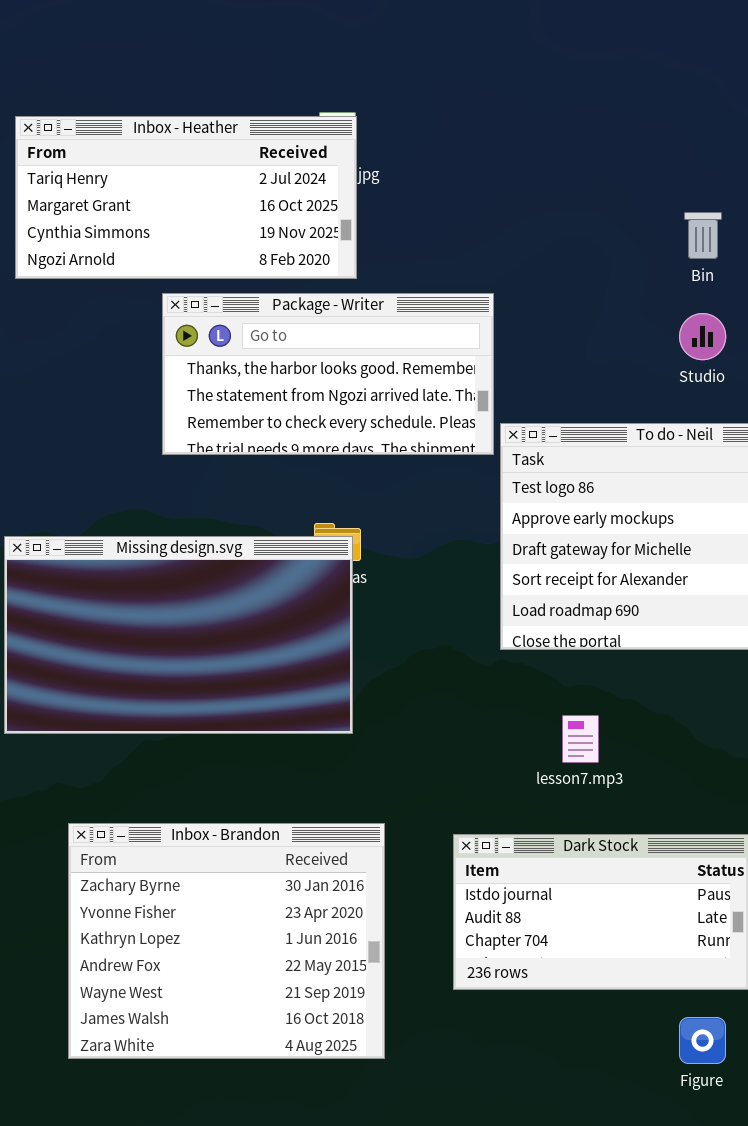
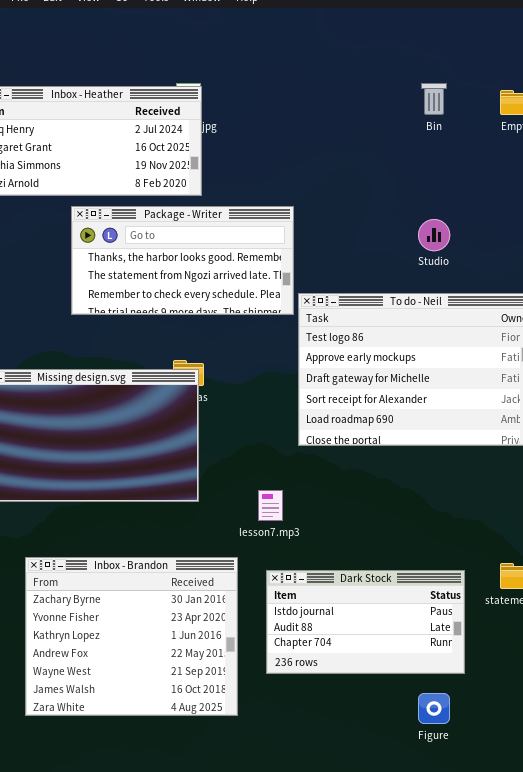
Bin: [684,212,722,259] -> [421,83,447,115], moved
lesson7.mp3: [562,715,599,763] -> [258,490,283,521], moved
Inbox - Brandon: [68,823,385,1059] -> [25,557,238,716], moved

